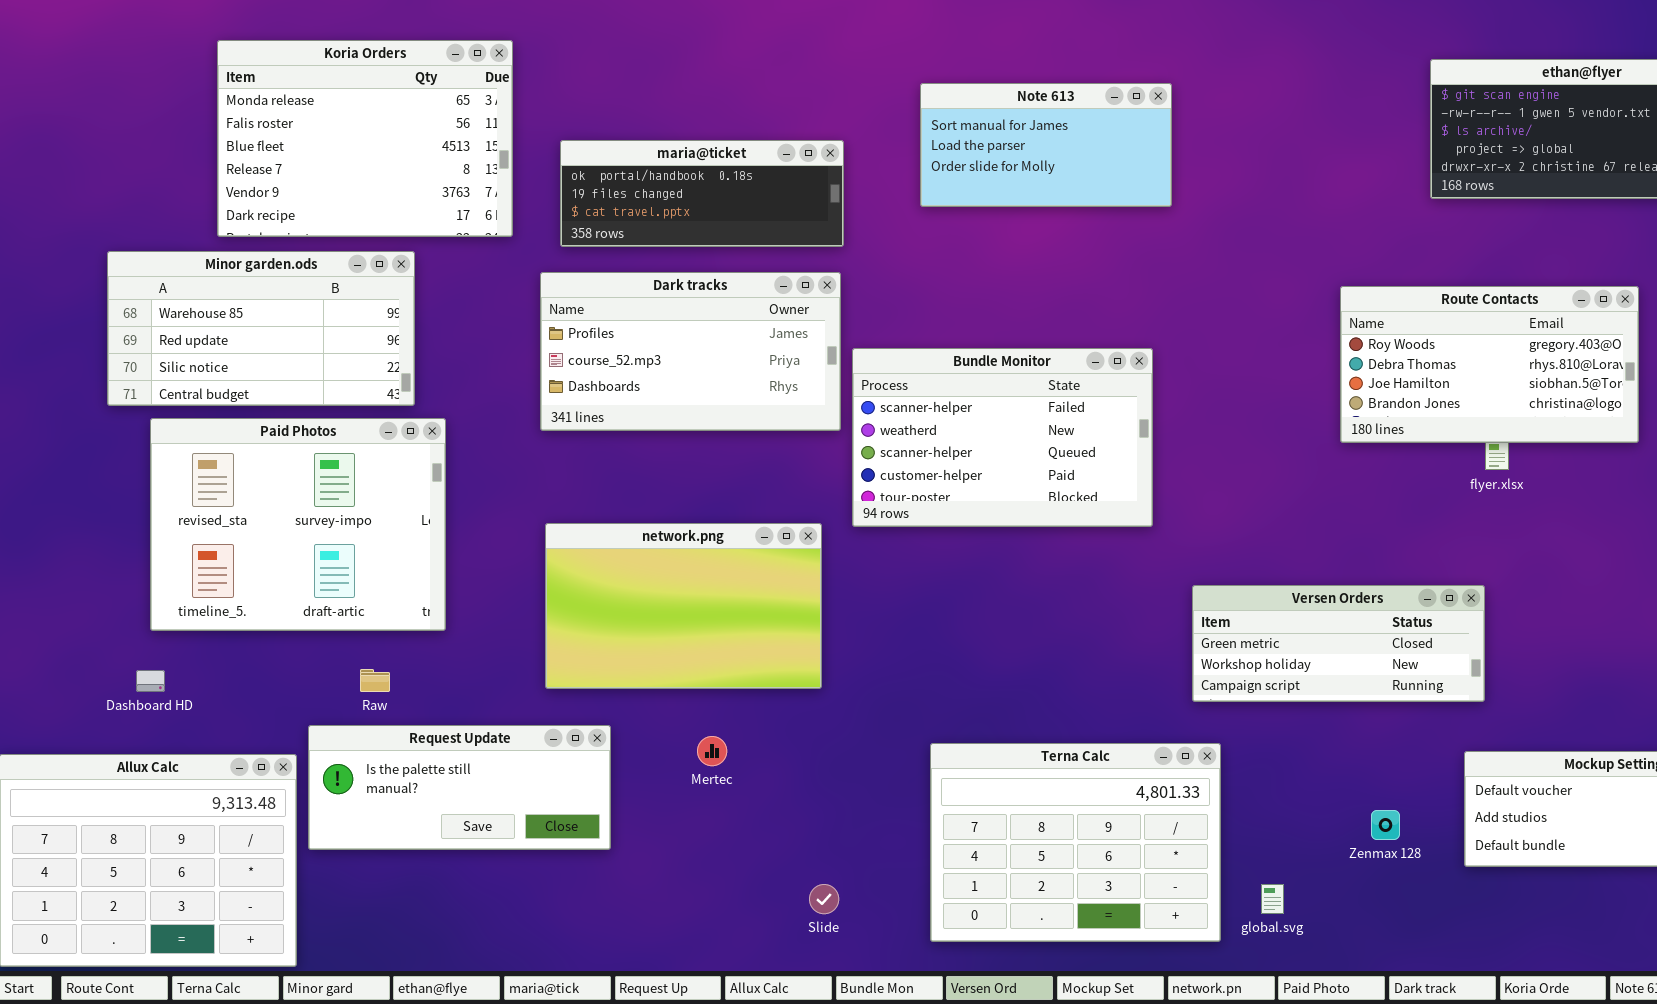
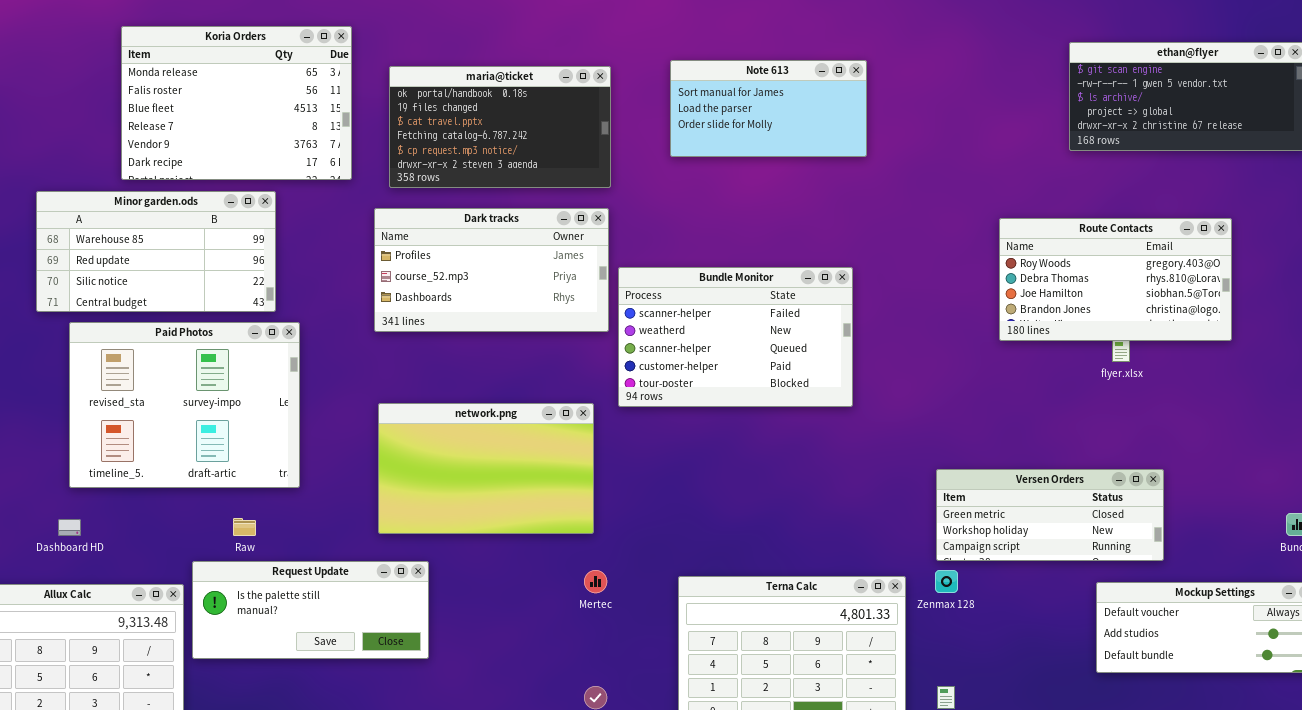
maria@ticket: [560,140,844,247] -> [389,66,611,188], resized
Versen Orders: [1192,585,1485,702] -> [936,469,1164,561], moved
Mertec: [697,736,727,766] -> [584,570,607,593], moved
Zenmax 128: [1371,810,1400,840] -> [935,570,958,593], moved

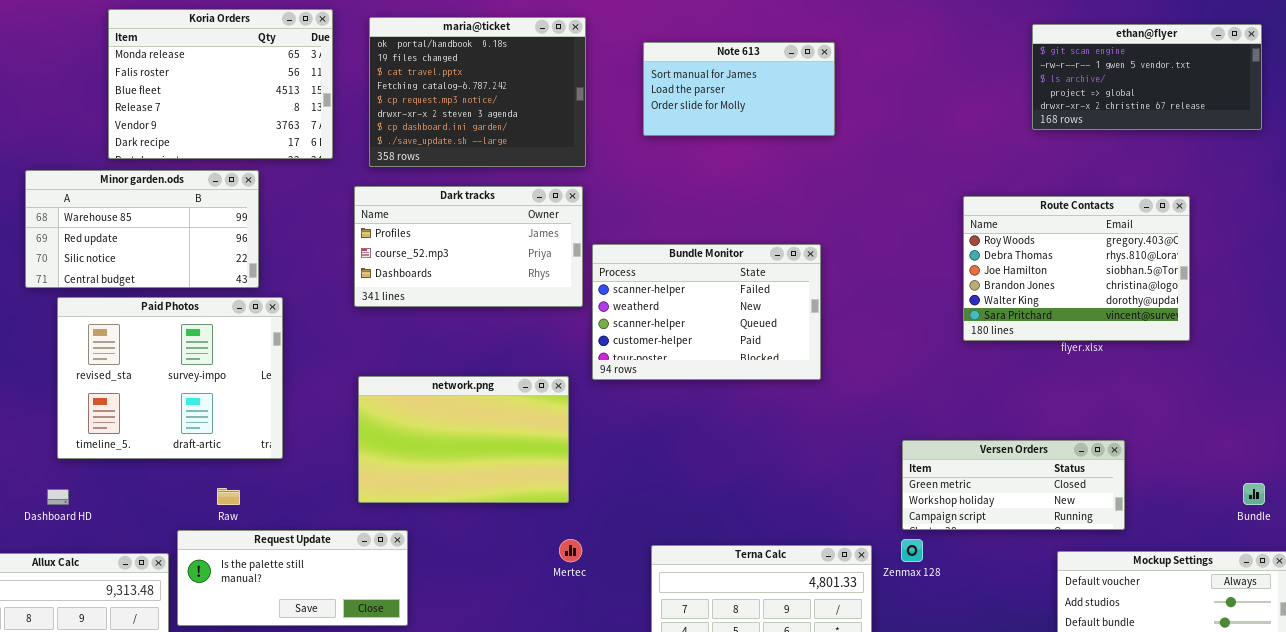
maria@ticket: [389,66,611,188] -> [369,17,586,167], resized
Route Contacts: [999,218,1232,341] -> [963,196,1190,341], resized

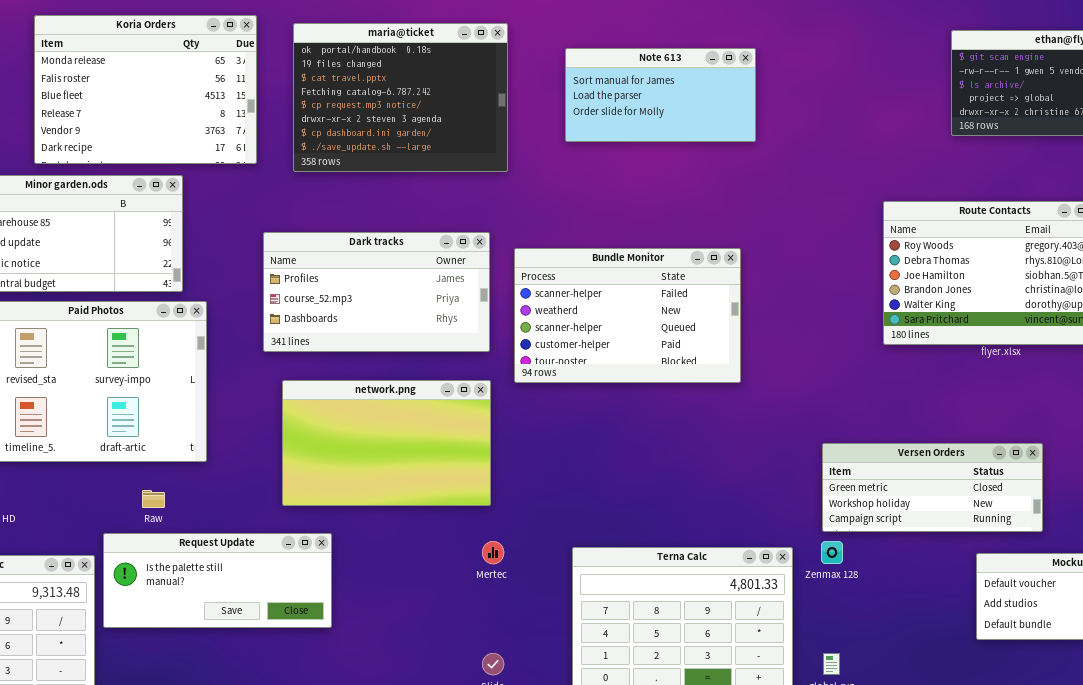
Dark tracks: [354,186,583,307] -> [263,232,490,352], moved

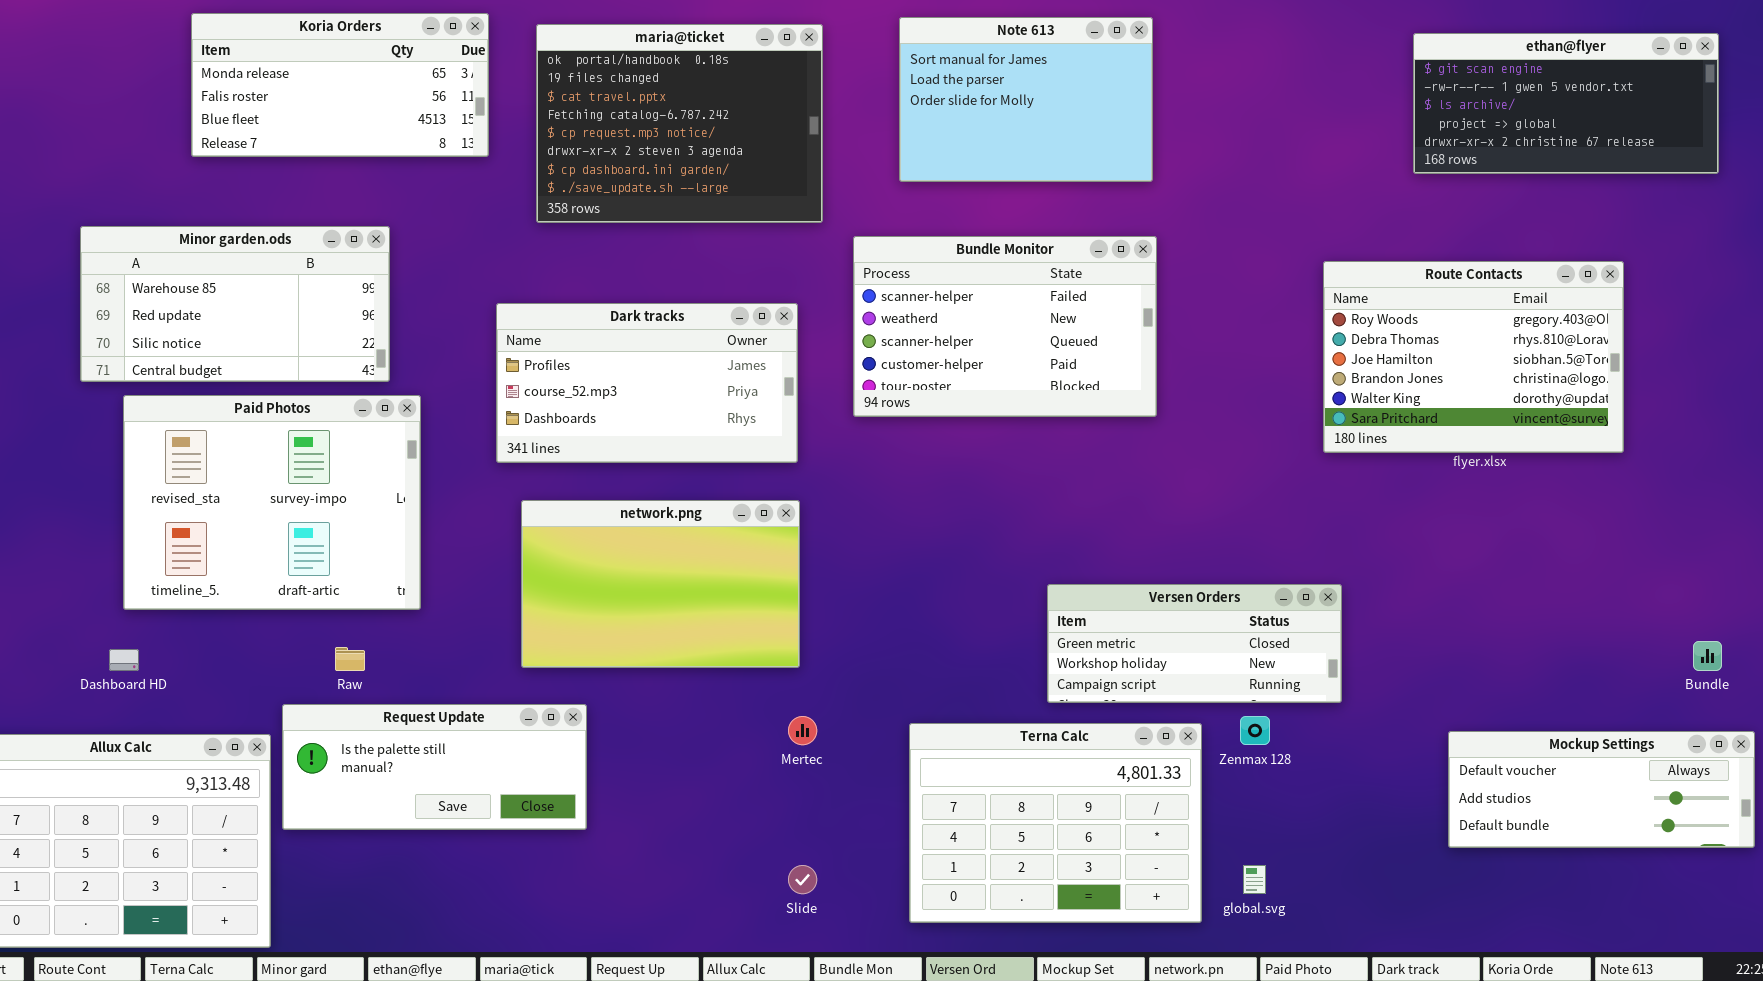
Koria Orders: [34,15,257,164] -> [191,13,489,157], resized
Note 613: [565,48,756,142] -> [899,17,1153,182], resized
Bundle Monitor: [514,248,741,383] -> [853,236,1157,417], moved
Versen Orders: [822,443,1043,532] -> [1047,584,1342,703], moved

